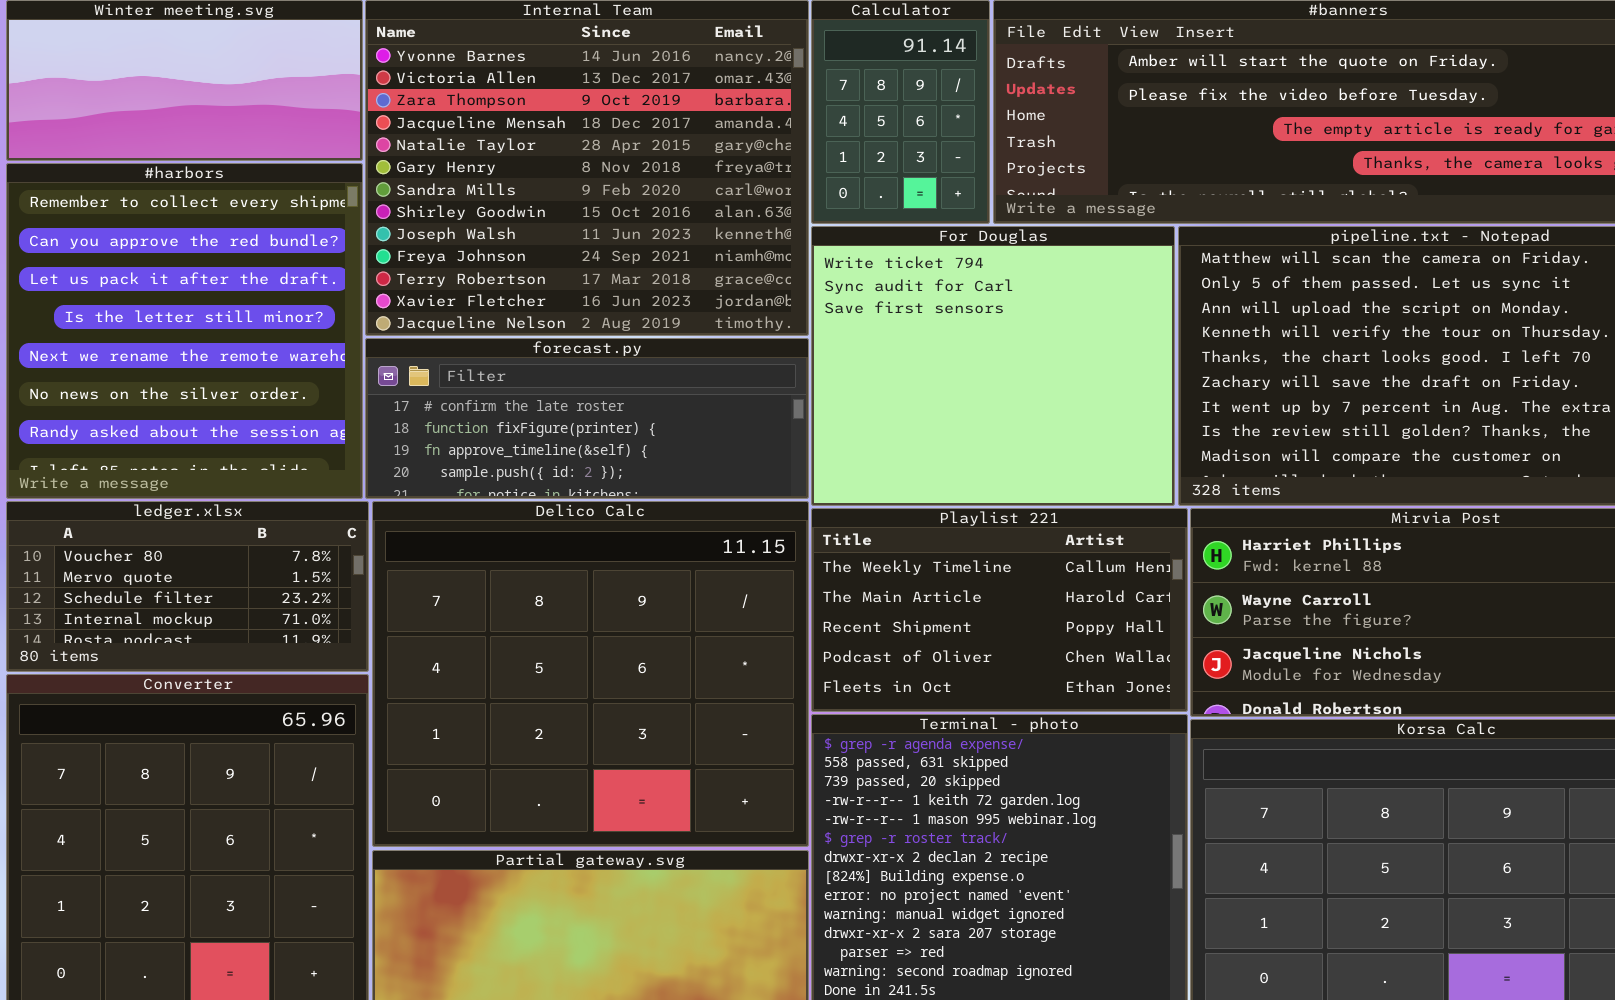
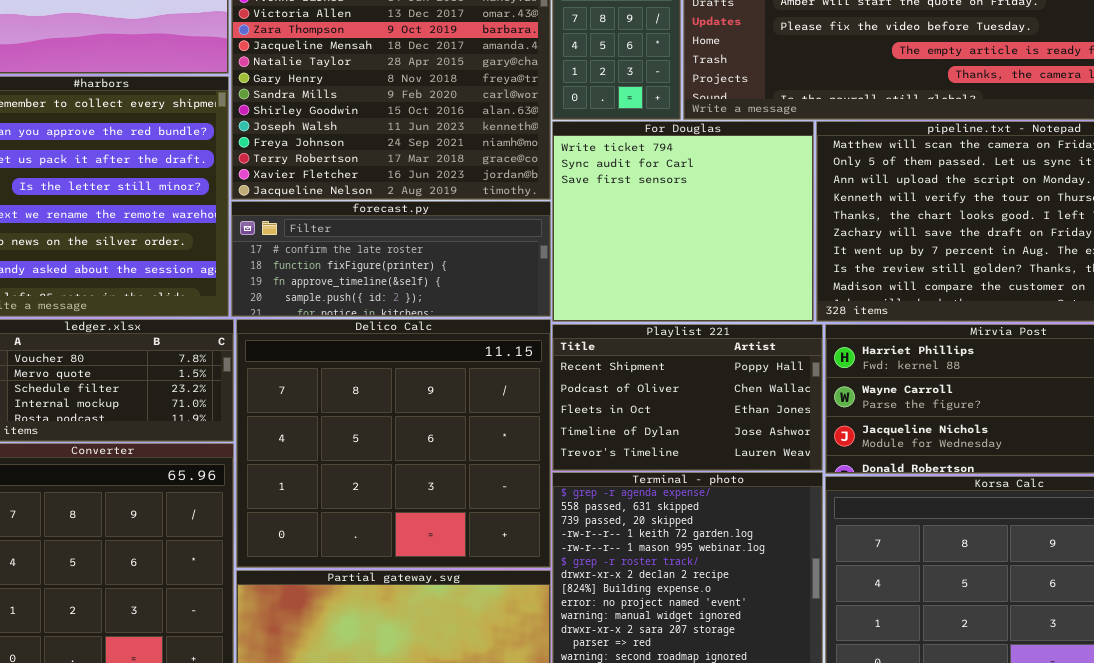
Playlist 221: [811,508,1188,712] -> [552,324,823,471], scrolled down 2 rows

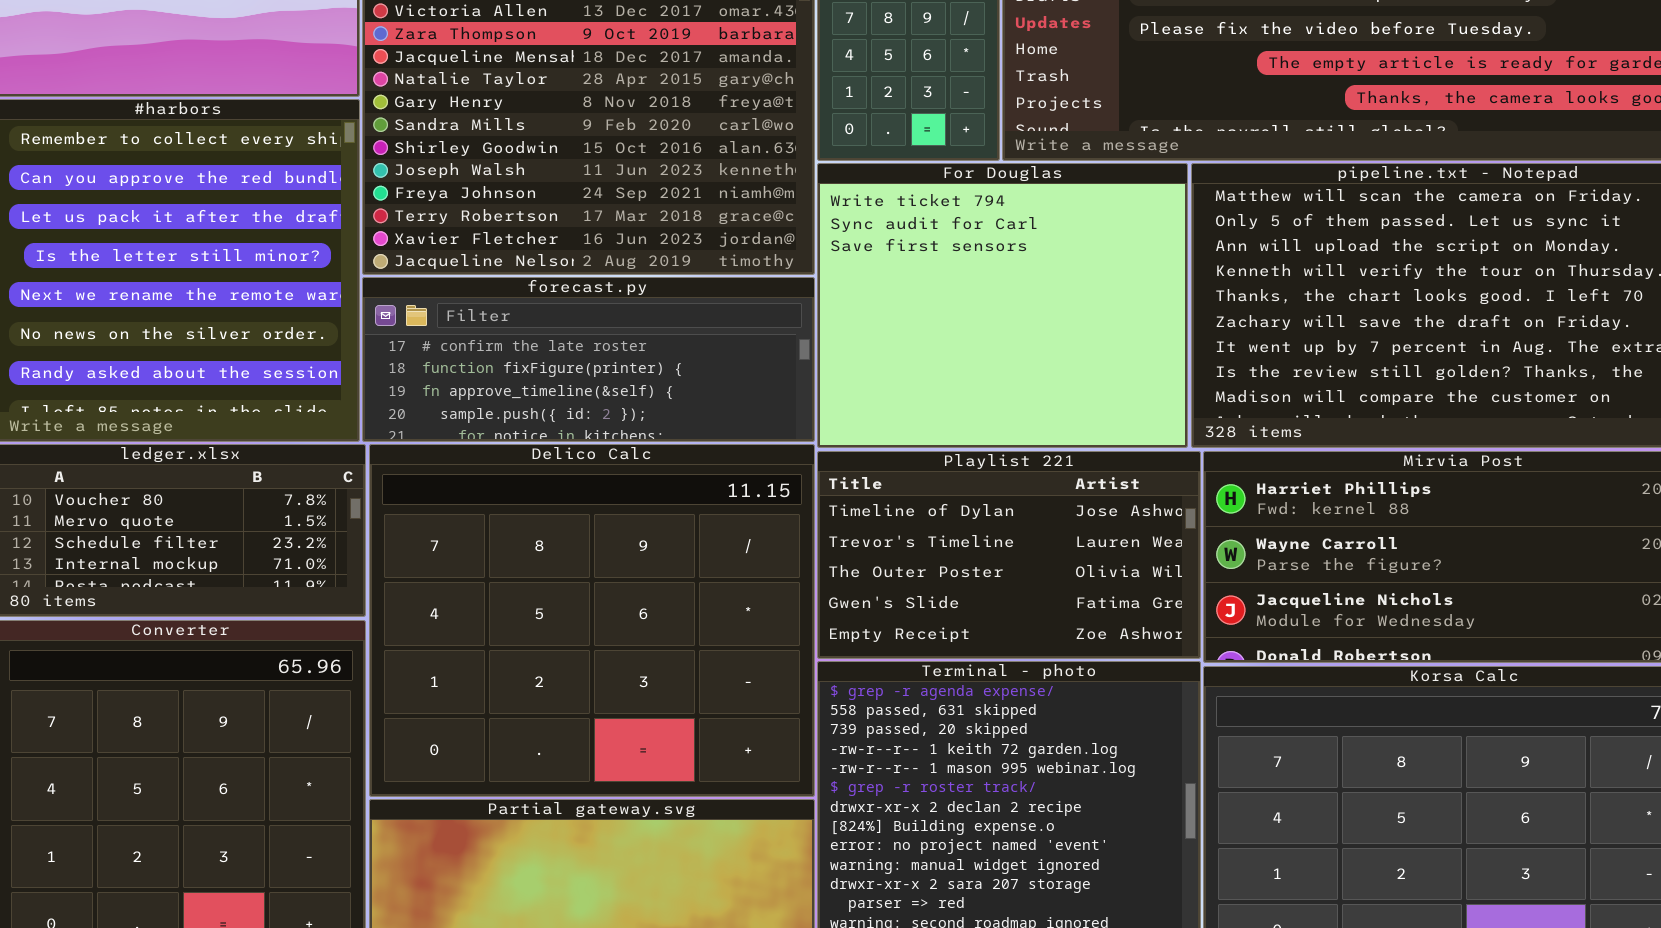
Playlist 221: [552,324,823,471] -> [817,451,1201,659], scrolled down 3 rows

